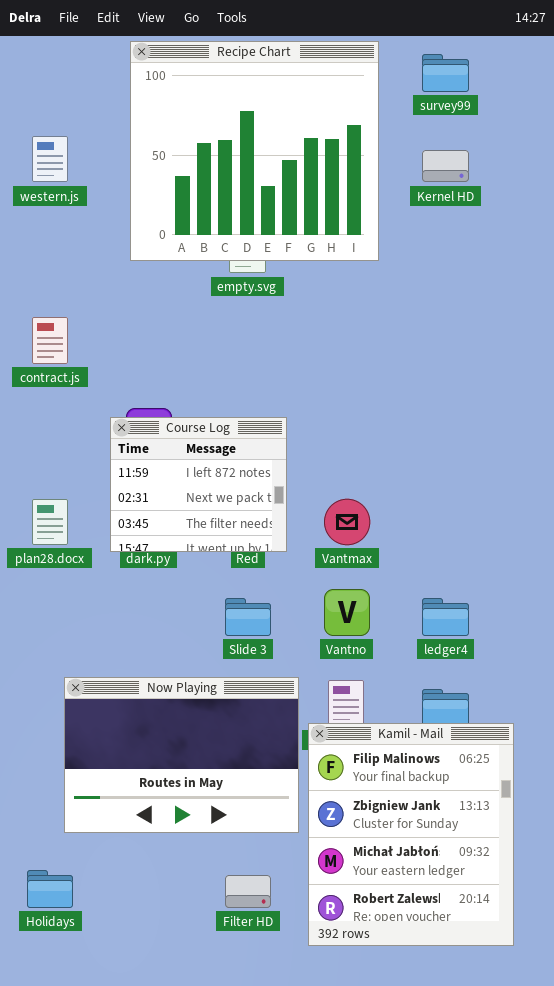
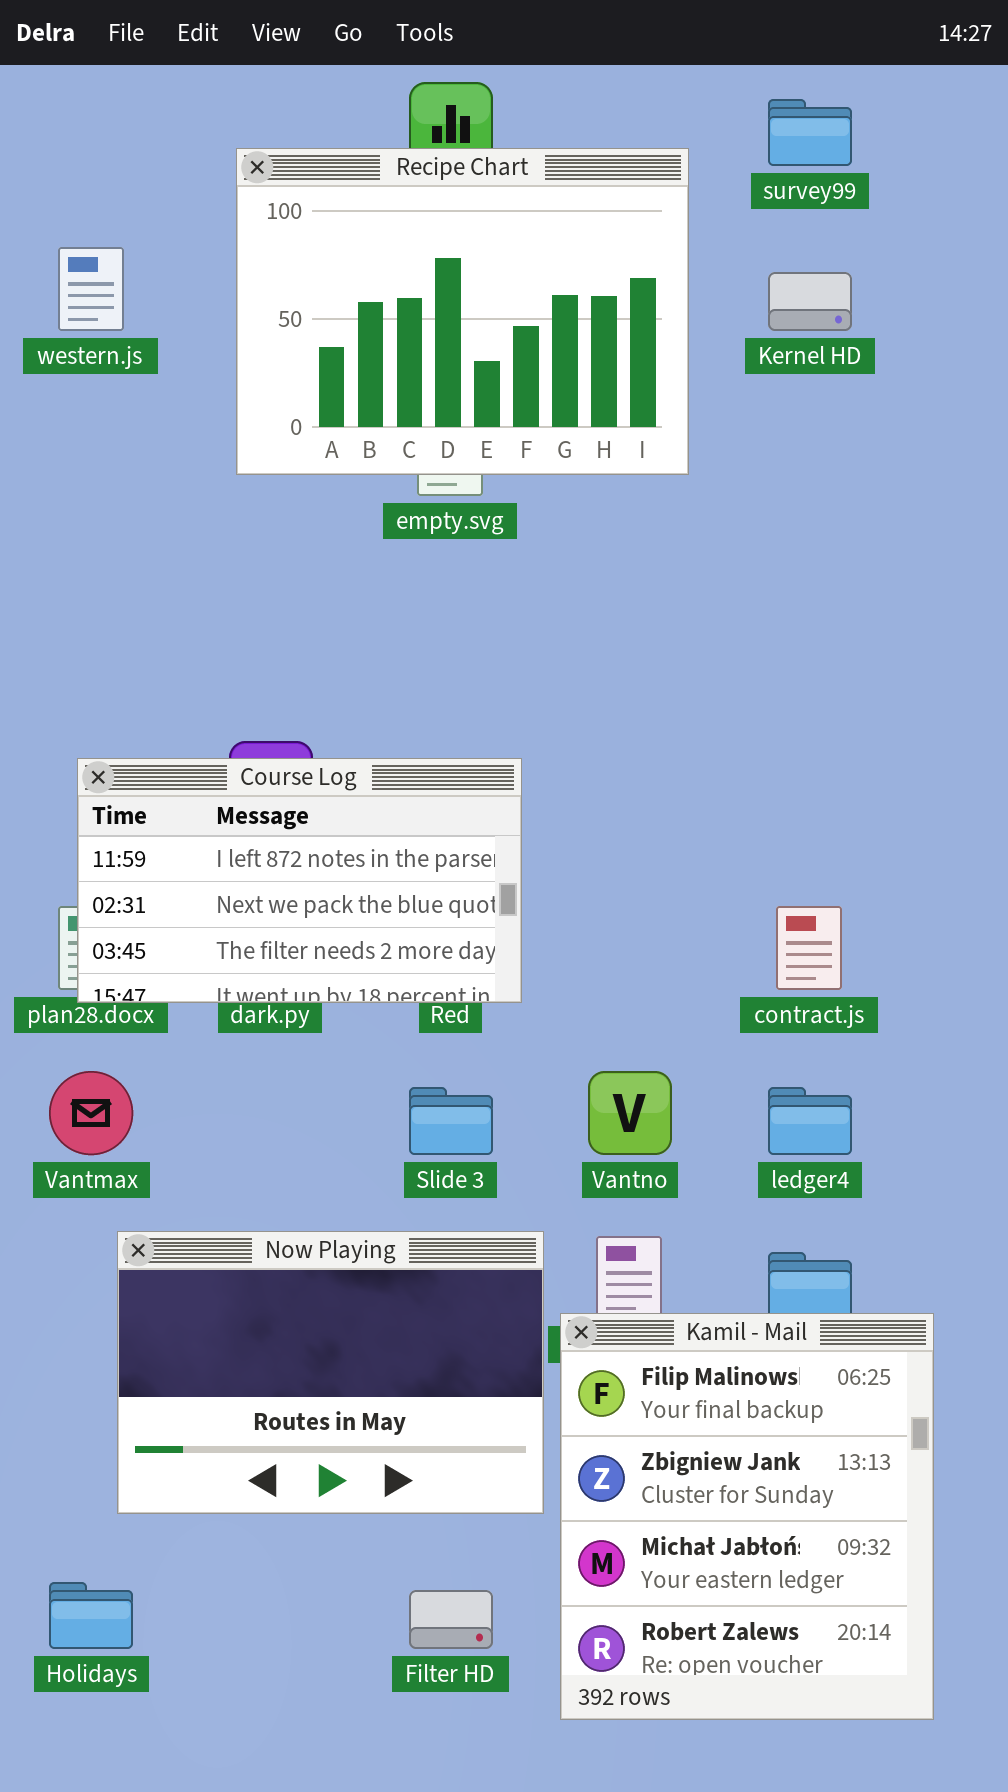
Recipe Chart: [130,41,379,261] -> [236,148,689,475], resized
contract.js: [32,317,68,364] -> [776,906,842,990], moved
Course Log: [110,417,287,552] -> [77,758,522,1003], resized
Vantmax: [324,499,370,545] -> [49,1071,133,1155], moved

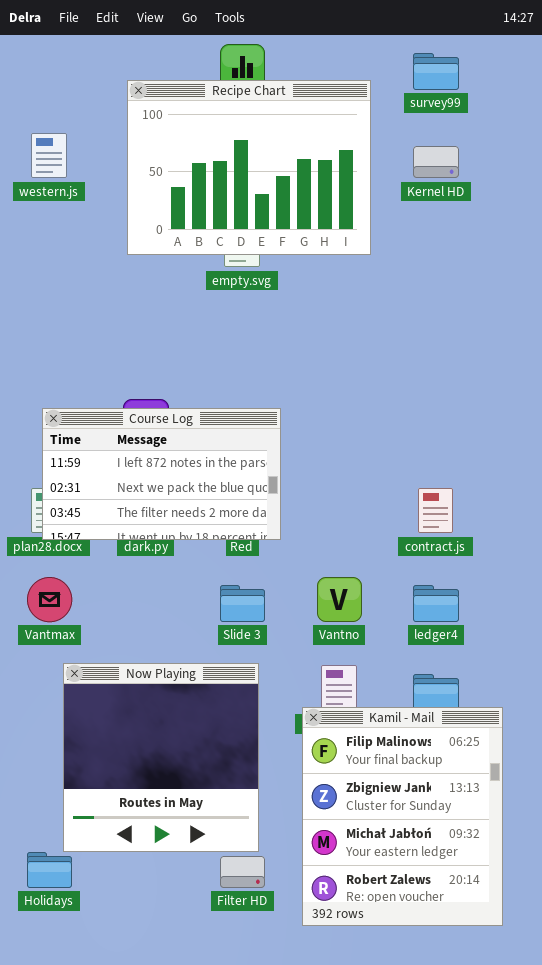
Now Playing: [117,1231,544,1514] -> [63,663,259,852], resized

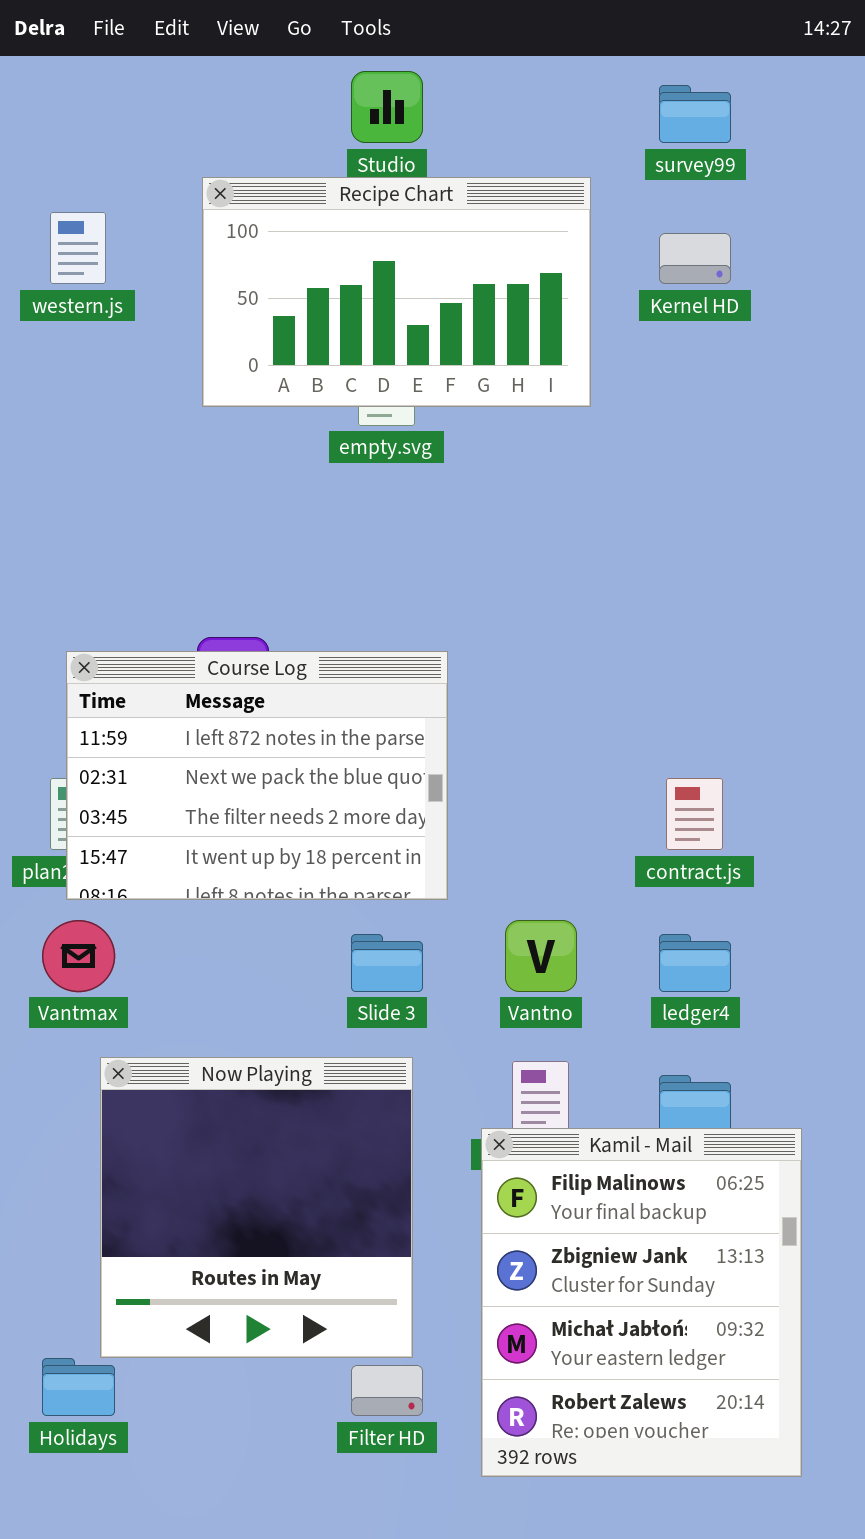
Recipe Chart: [127,80,371,255] -> [202,177,591,407], resized
Course Log: [42,408,281,540] -> [66,651,448,900], resized

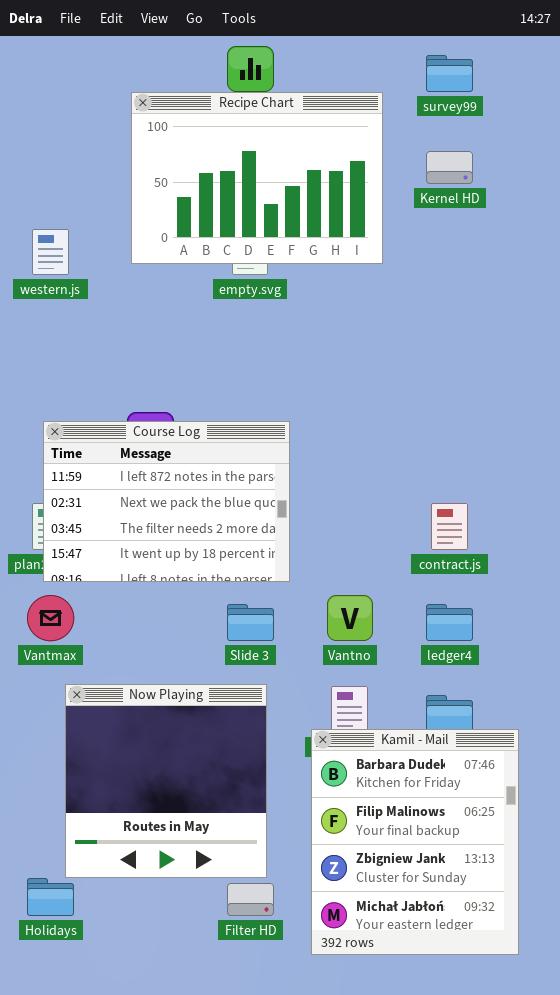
Recipe Chart: [202,177,591,407] -> [131,92,383,264], resized
western.js: [50,212,106,284] -> [32,229,69,275], moved
Kamil - Mail: [481,1128,802,1477] -> [311,729,519,955], scrolled up 1 row

